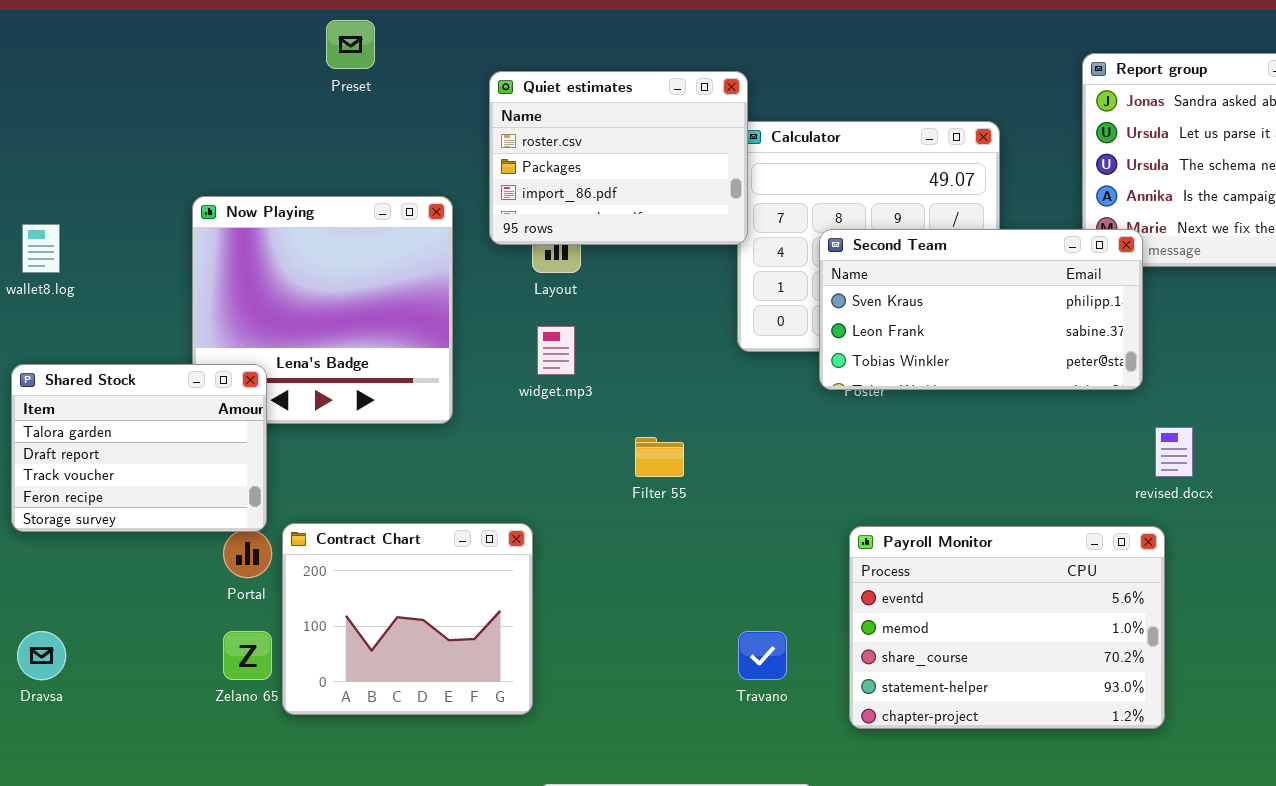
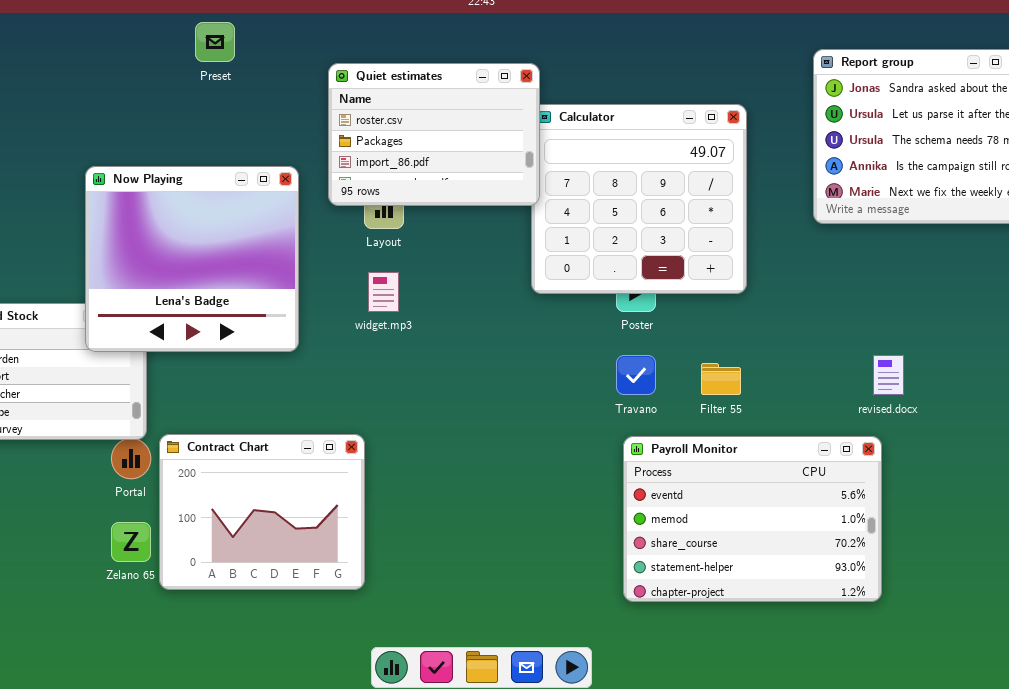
Now Playing: [192,196,453,424] -> [85,166,299,352], raised
Second Team: [819,229,1143,390] -> none, closed
Filter 55: [635,437,684,477] -> [701,363,741,395], moved
Travano: [738,631,787,680] -> [616,355,656,395], moved

